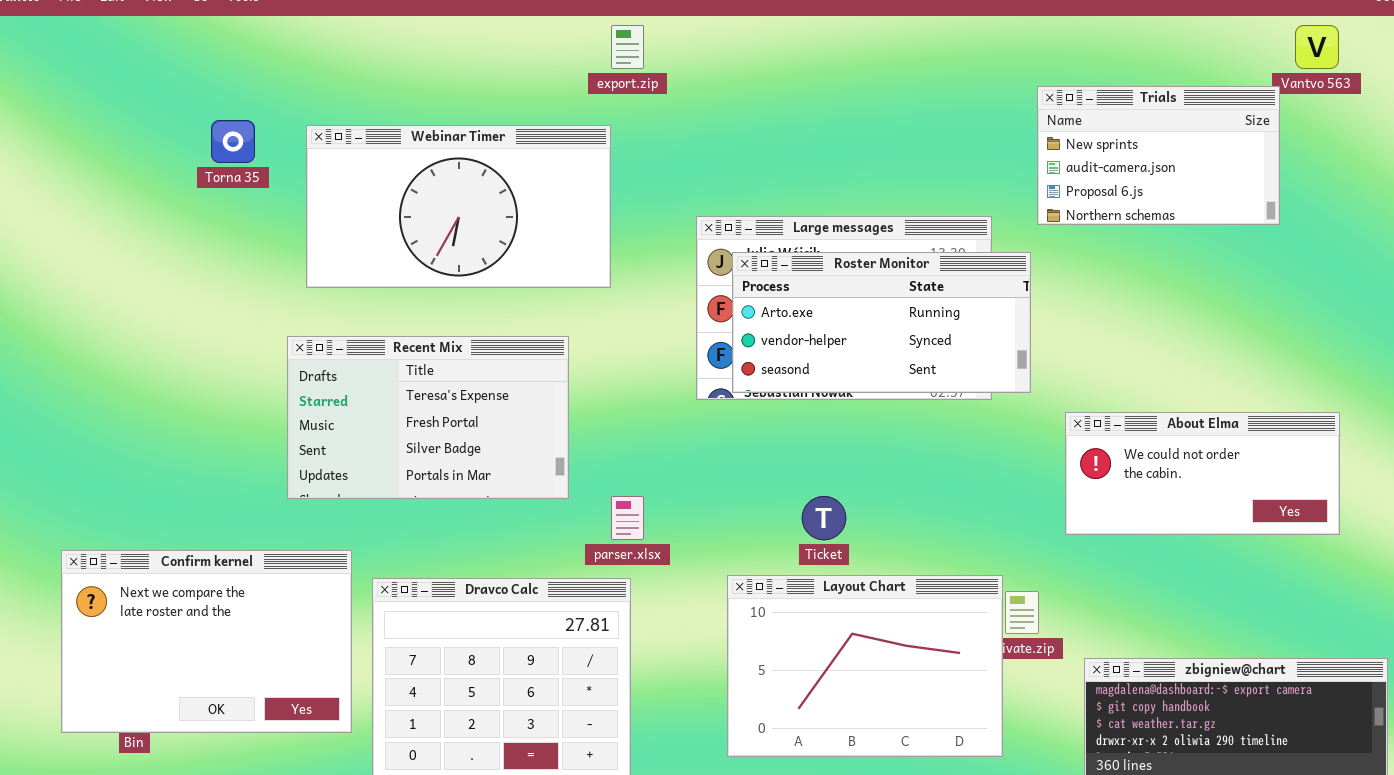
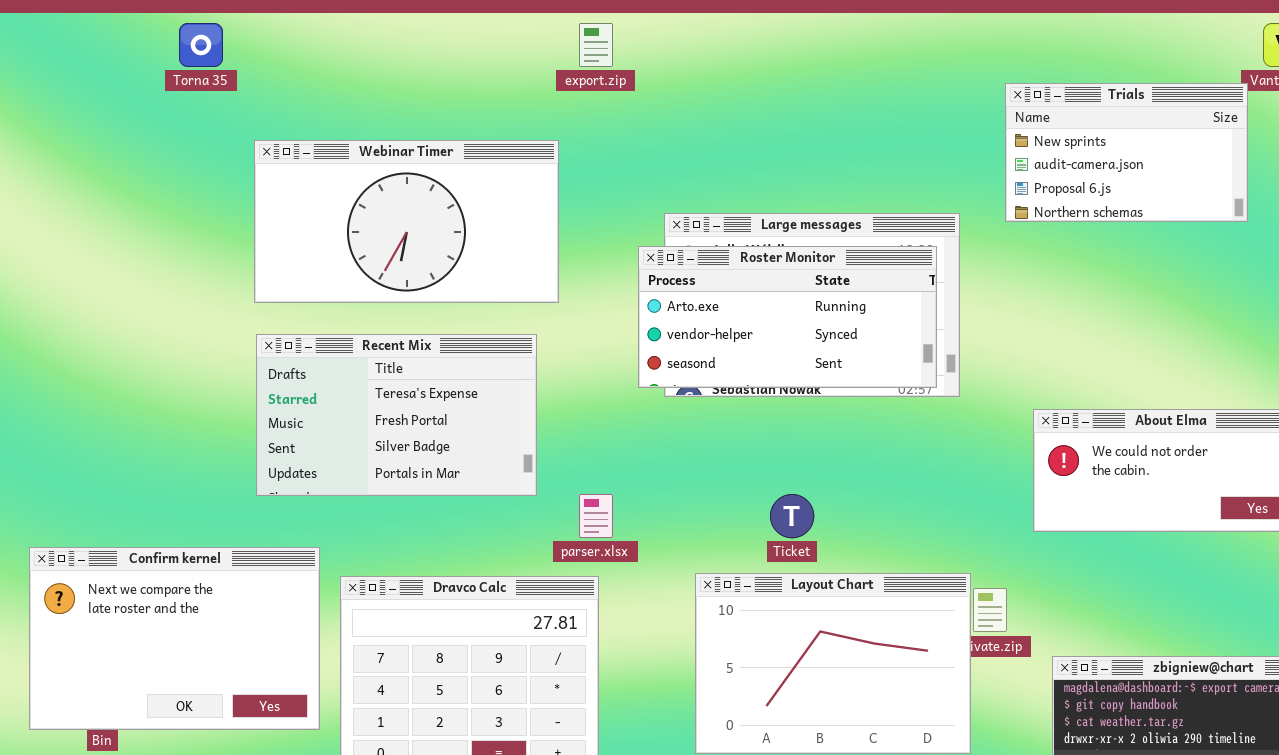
Torna 35: [211,120,255,163] -> [179,23,223,67], moved
Webinar Timer: [306,125,611,288] -> [254,140,559,303], moved
Roster Monitor: [732,252,1031,393] -> [638,246,937,388], moved

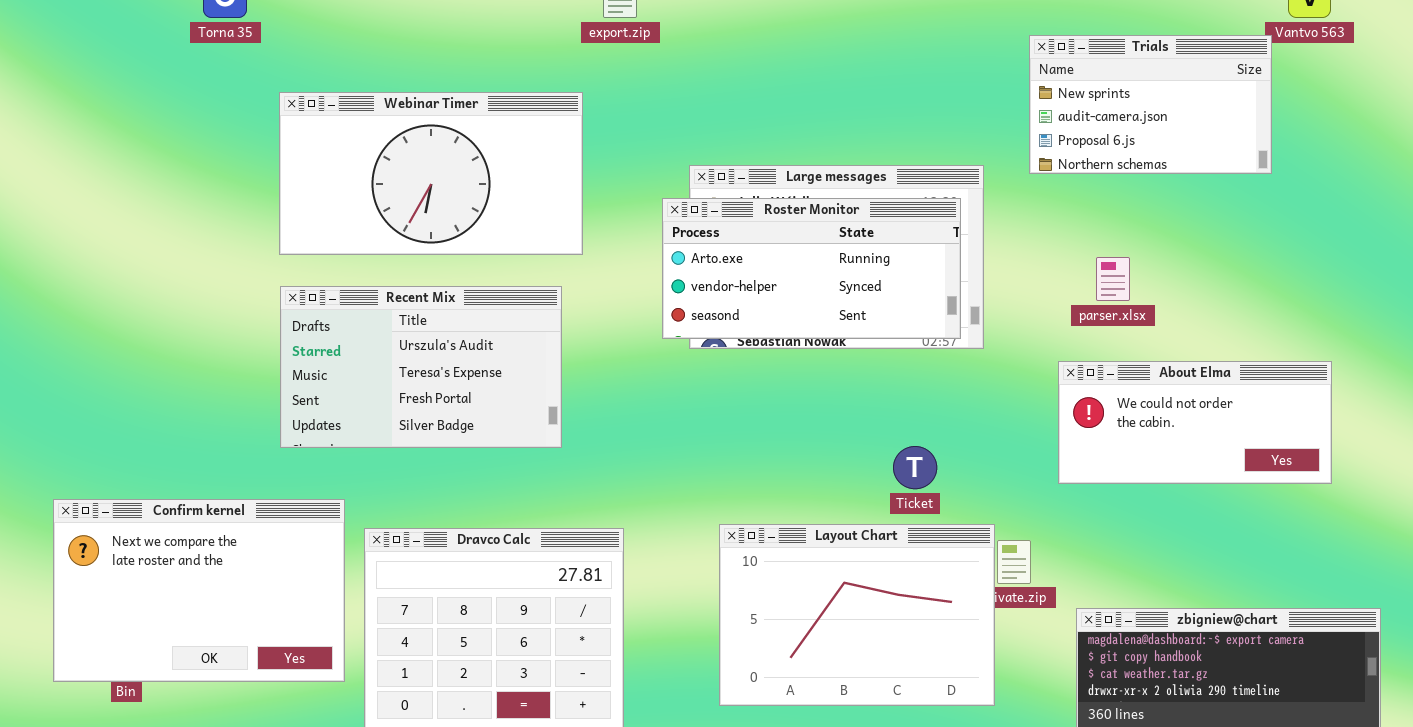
Recent Mix: [256,334,537,496] -> [280,286,562,448], scrolled up 1 row
parser.xlsx: [579,494,613,538] -> [1096,257,1130,301], moved
Ticket: [770,494,814,538] -> [893,446,937,489], moved

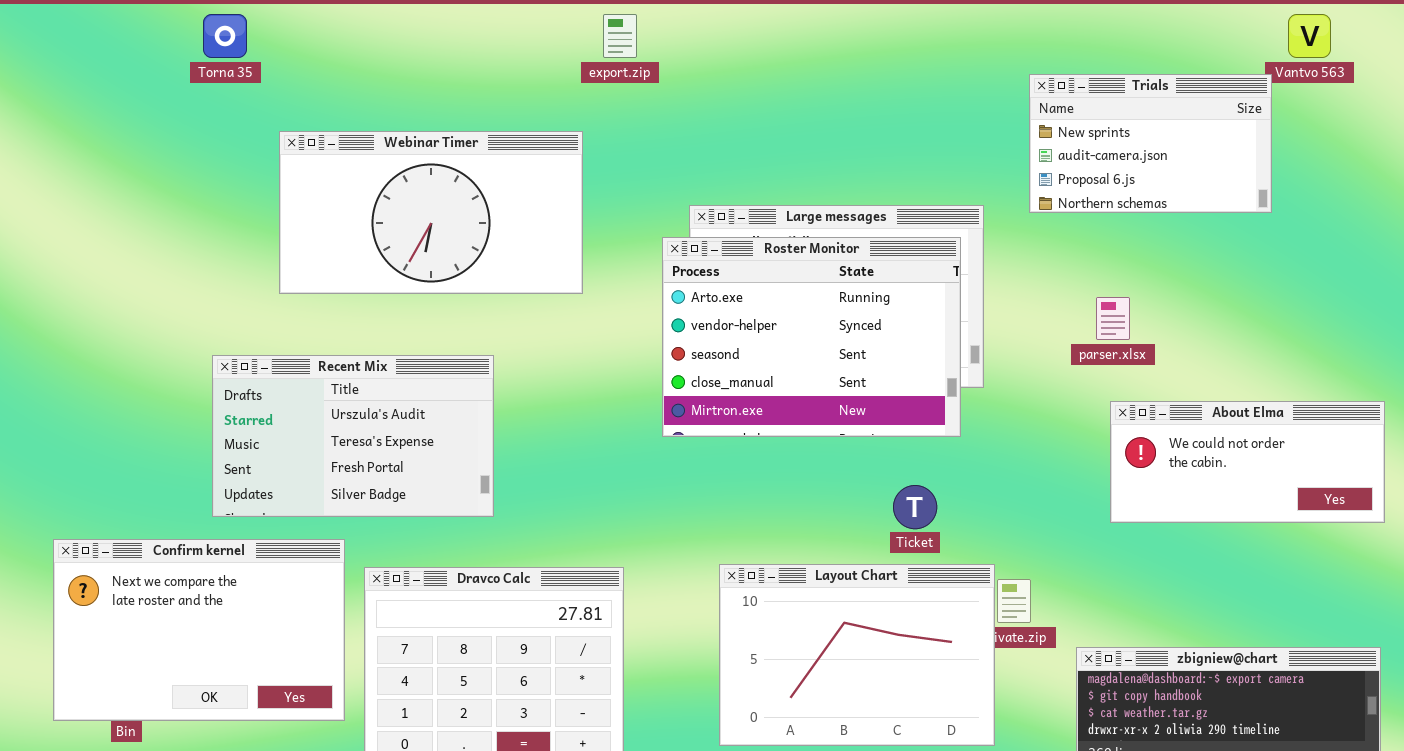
Roster Monitor: [662,198,961,339] -> [662,237,961,437], resized
Recent Mix: [280,286,562,448] -> [212,355,494,517], moved
About Elma: [1058,361,1332,484] -> [1110,401,1385,523], moved

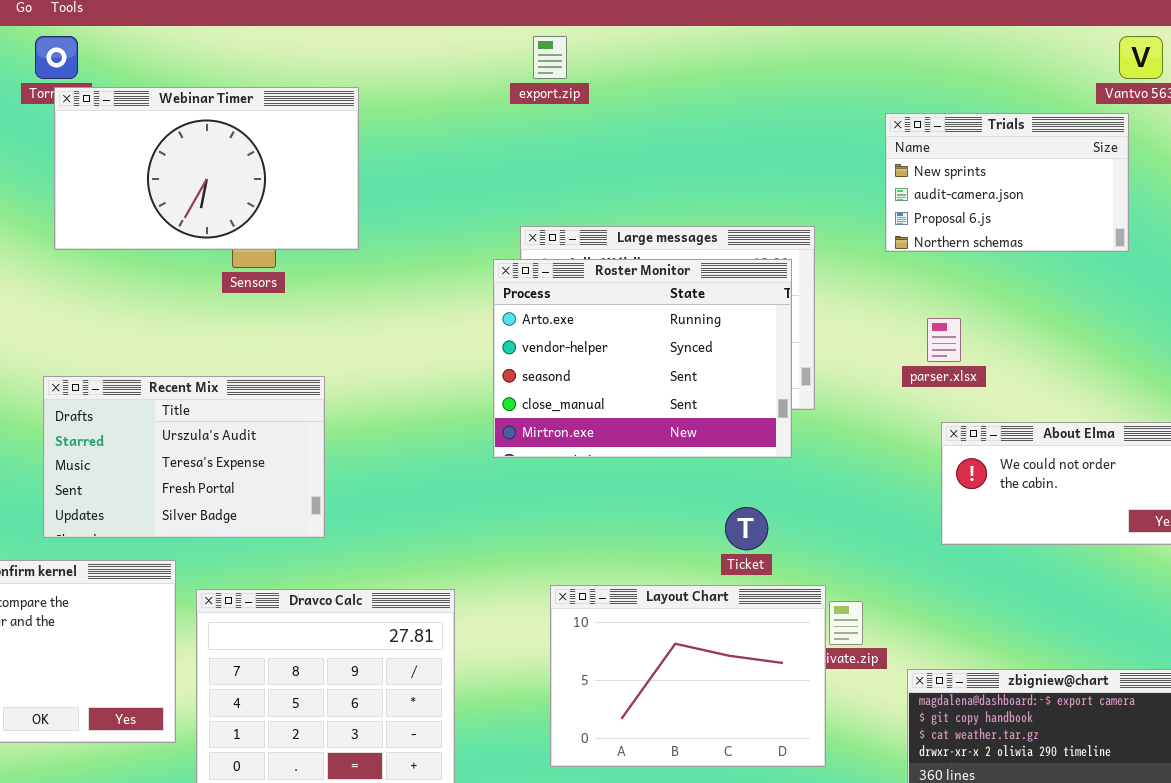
export.zip: [603,14,637,58] -> [533,36,567,79], moved
Trials: [1029,74,1272,213] -> [885,113,1129,252], moved
Webinar Timer: [279,131,583,294] -> [54,87,359,250], moved

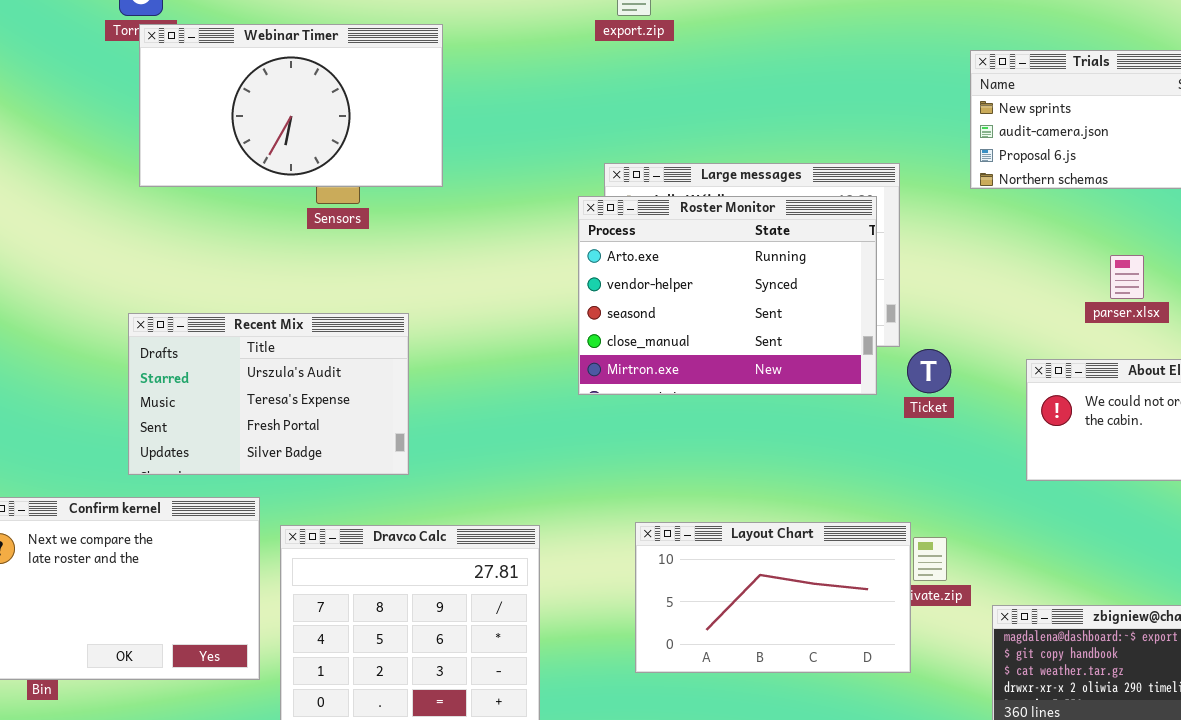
parser.xlsx: [927,318,961,362] -> [1110,255,1144,299], moved
Ticket: [725,507,768,550] -> [907,349,951,393], moved
Layout Chart: [550,585,826,767] -> [635,522,911,673], resized

